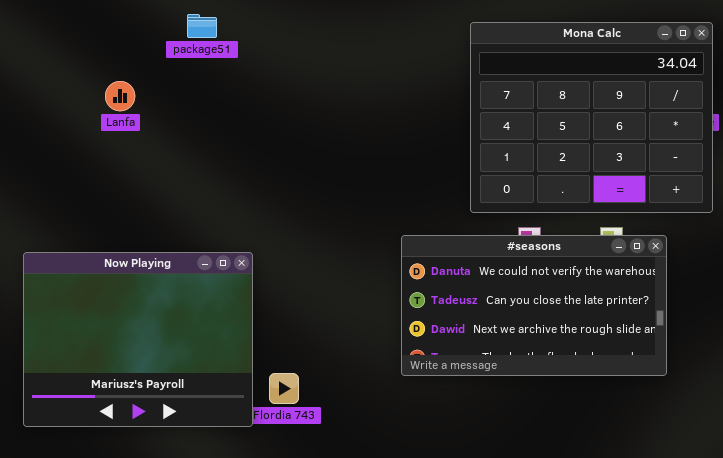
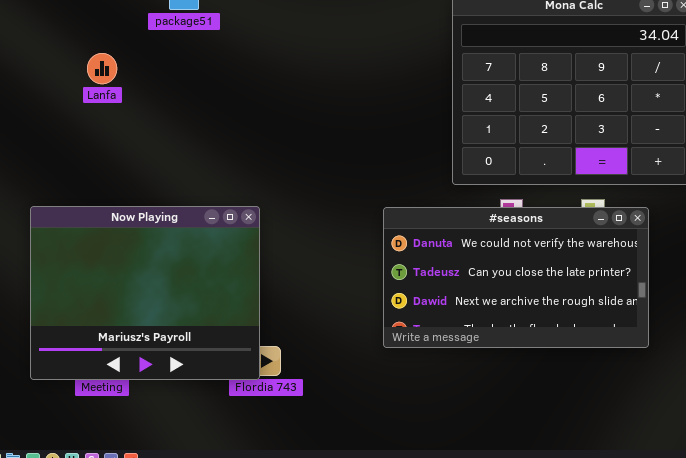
Now Playing: [23,252,253,427] -> [30,206,260,380], moved

